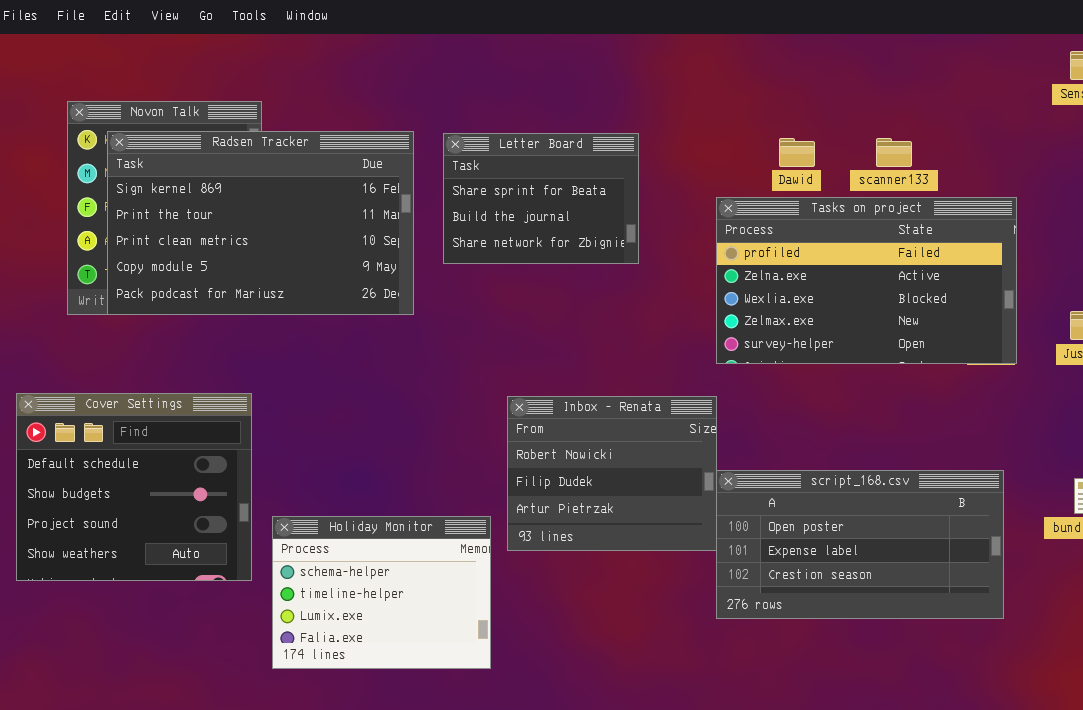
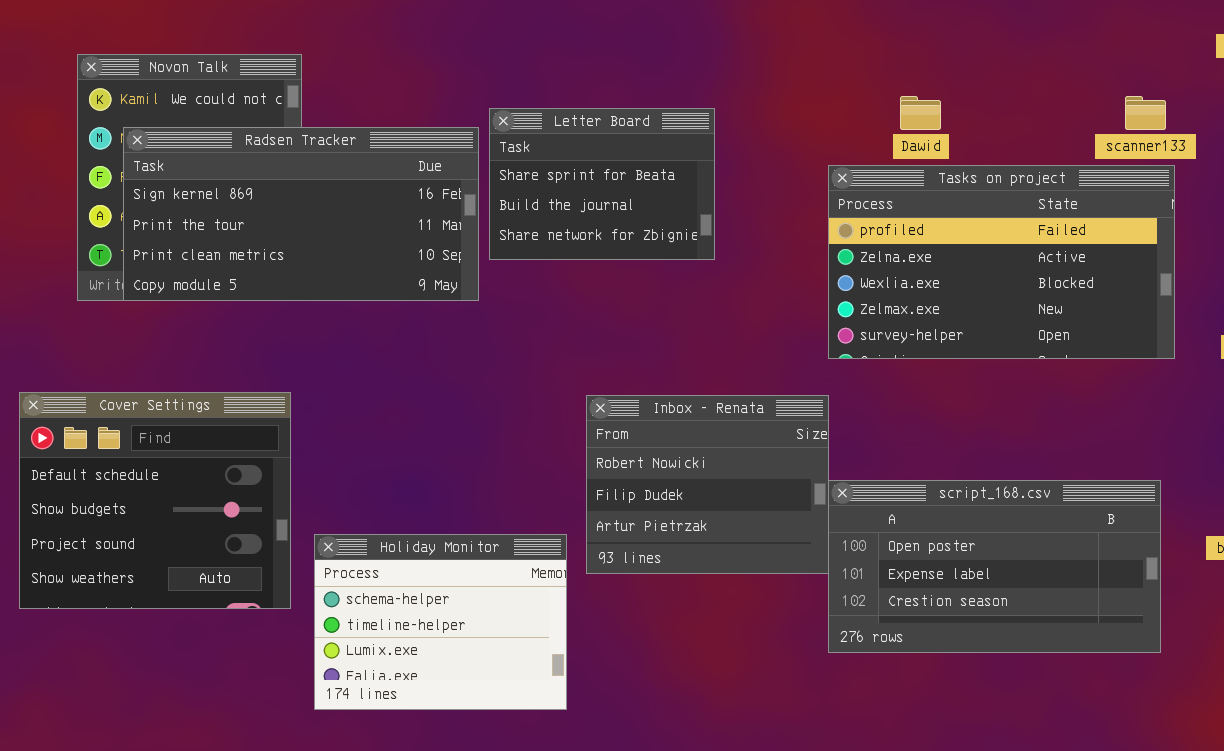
Radsen Tracker: [107,131,414,315] -> [123,127,479,301], resized
Letter Board: [443,133,639,264] -> [489,108,715,260], moved
scanner133: [876,138,912,167] -> [1125,96,1166,130], moved

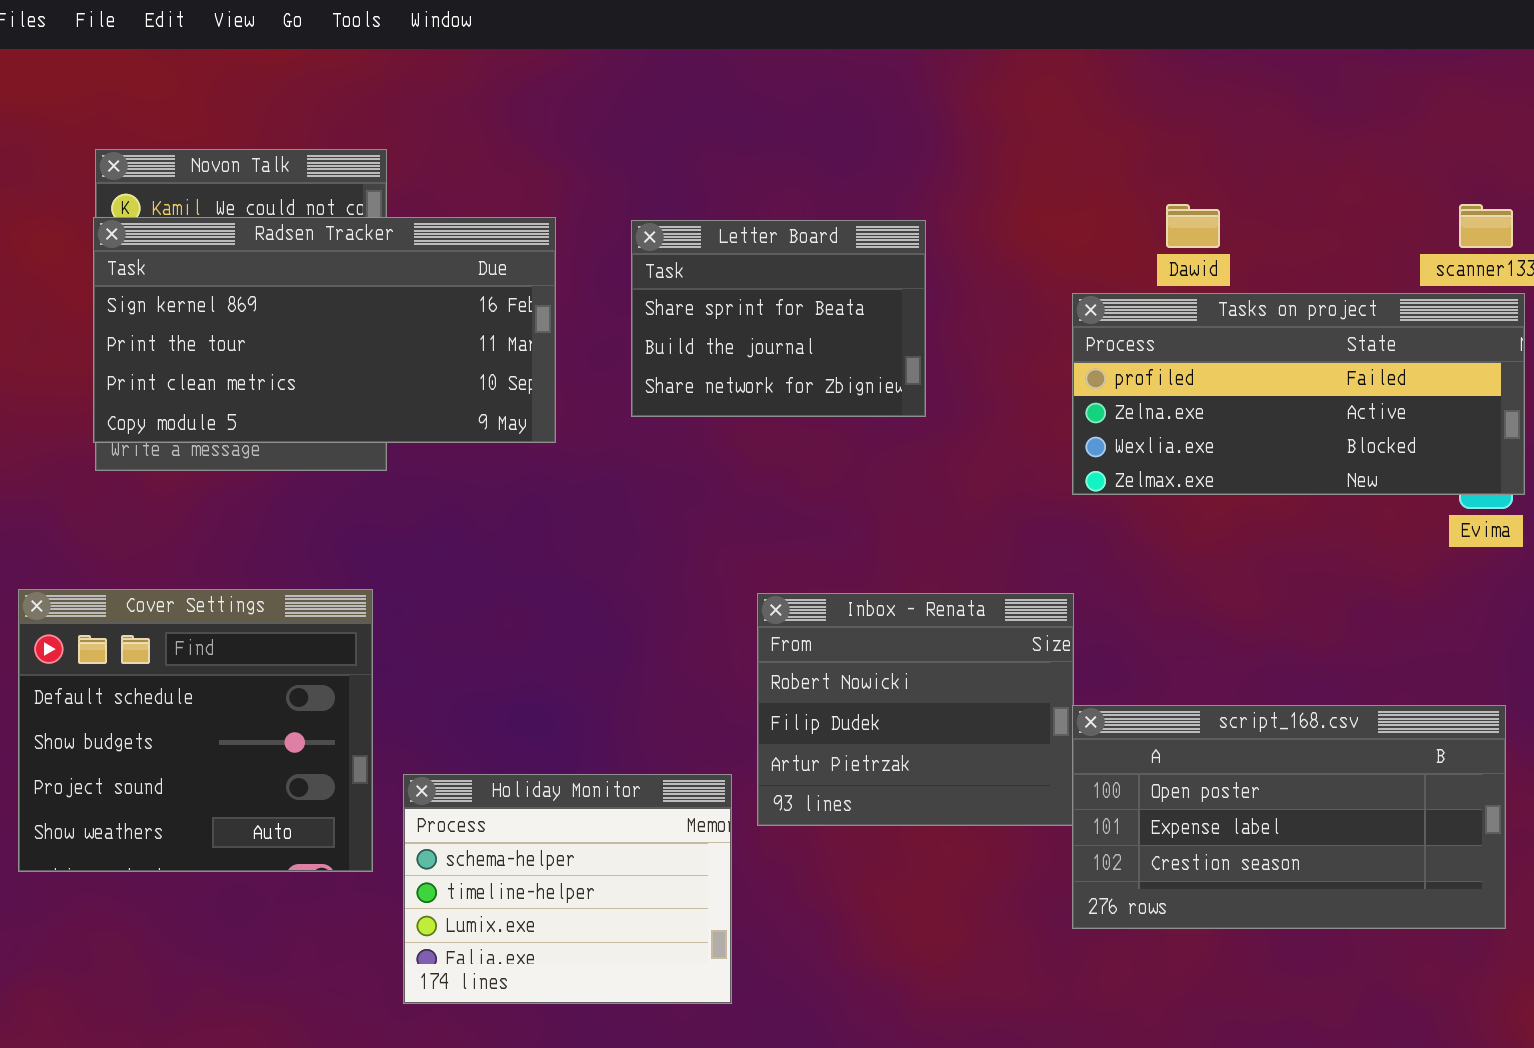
Radsen Tracker: [123,127,479,301] -> [93,217,556,443], moved
Tasks on project: [828,165,1175,359] -> [1072,293,1525,495], resized

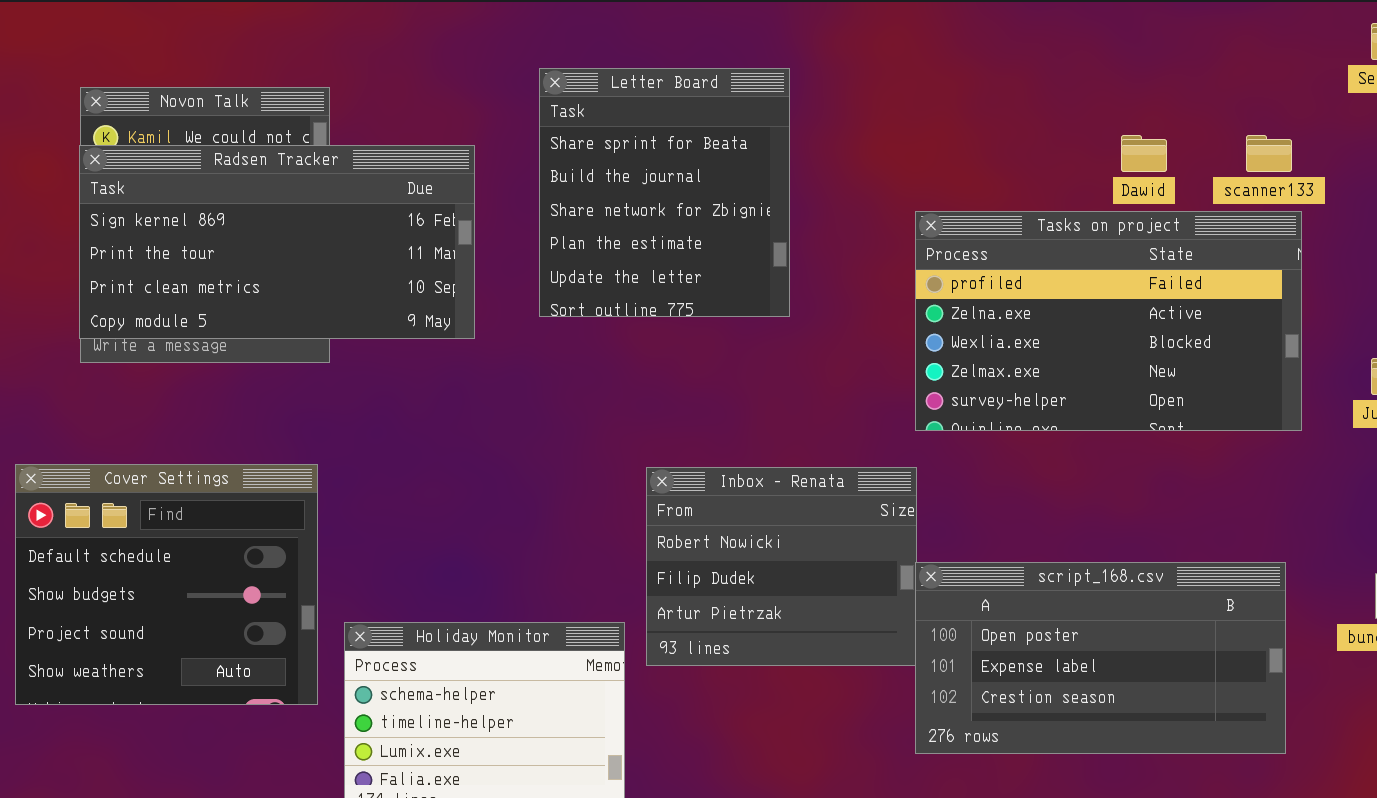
Dawid: [1166,204,1220,248] -> [1121,135,1167,172], moved
Letter Board: [631,220,926,417] -> [539,68,790,317], resized
Tasks on project: [1072,293,1525,495] -> [915,211,1302,431], resized

